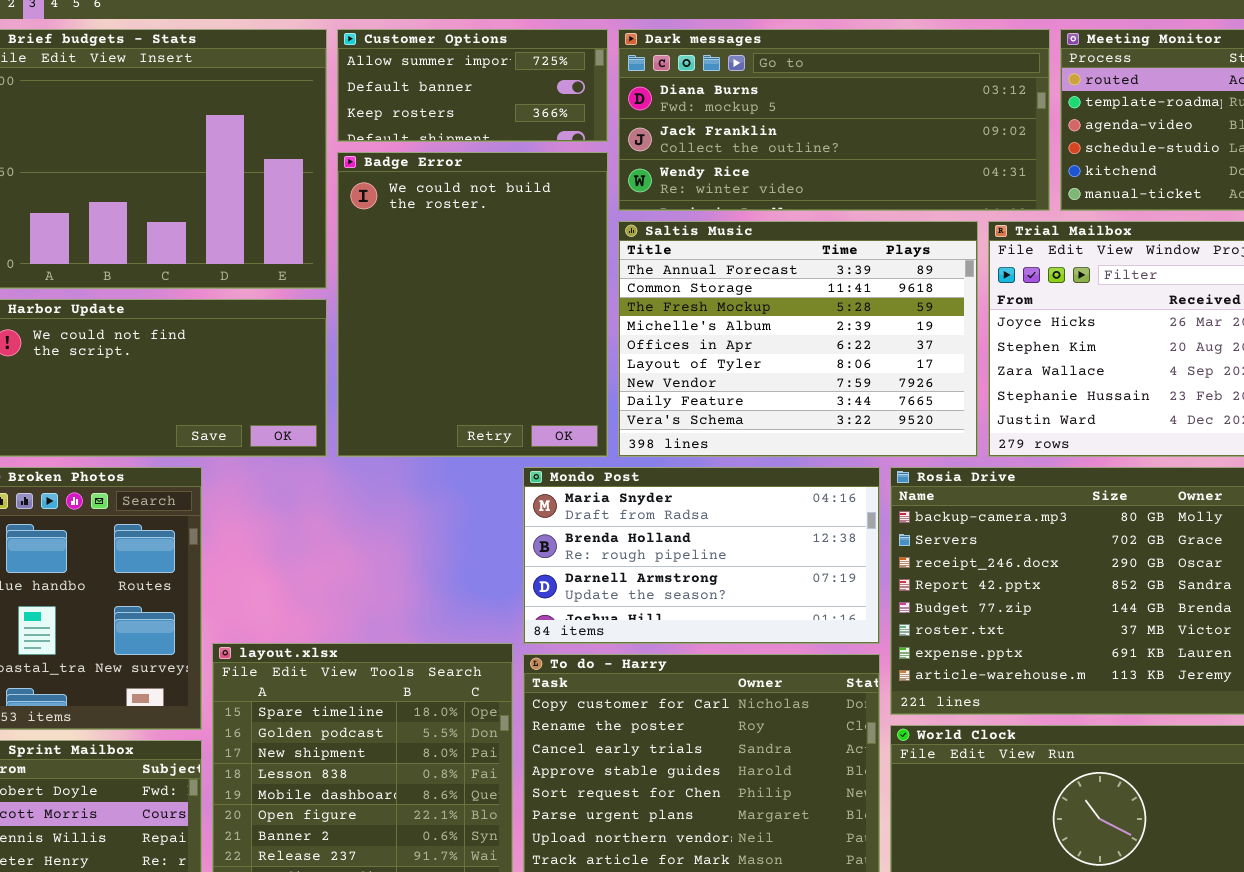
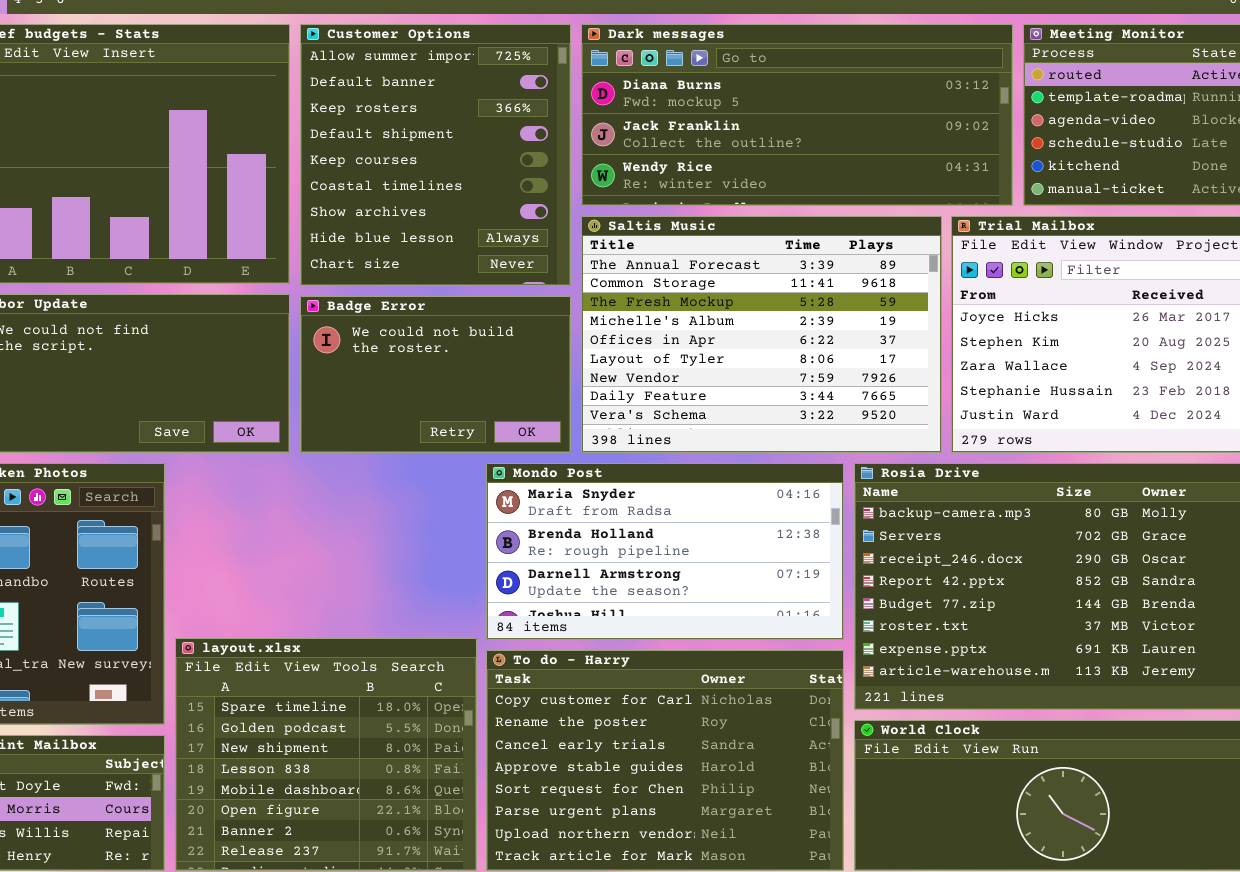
Customer Options: [337,29,608,142] -> [300,24,571,286], resized
Badge Error: [337,152,608,457] -> [300,296,571,453], resized

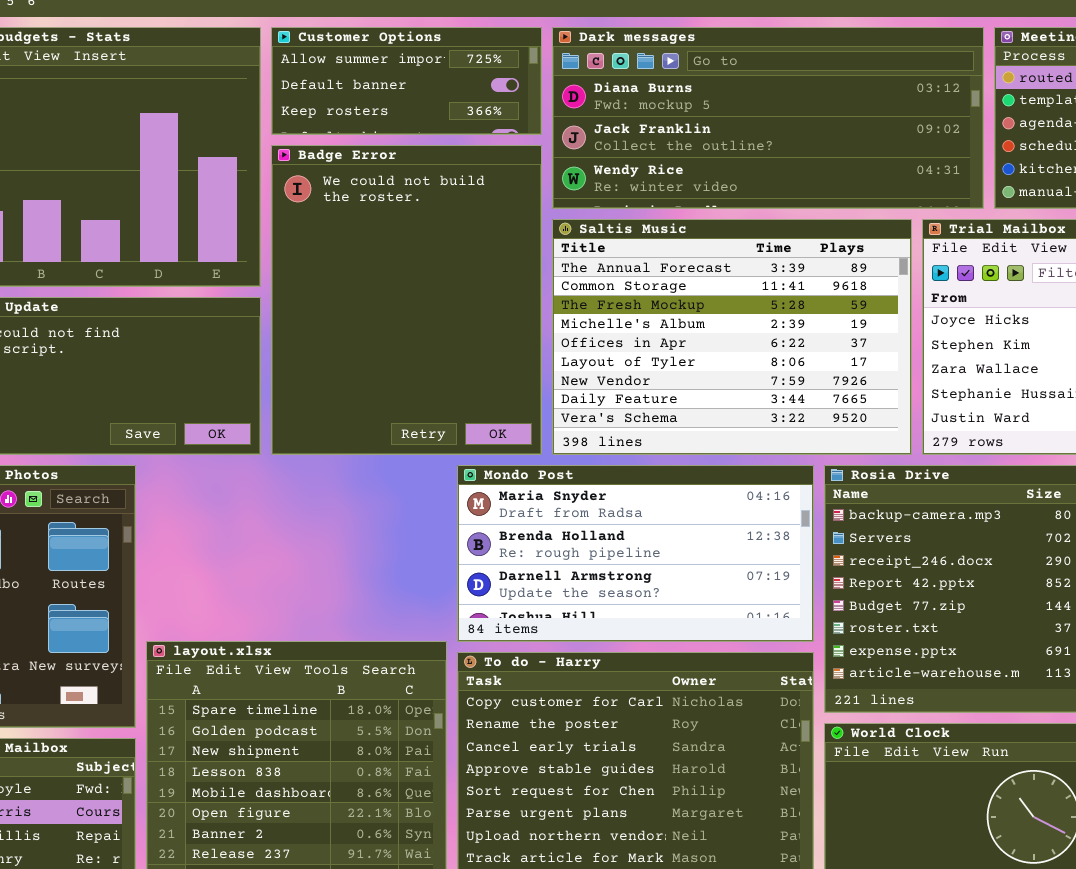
Customer Options: [300,24,571,286] -> [271,27,542,135], resized
Badge Error: [300,296,571,453] -> [271,145,542,455], resized

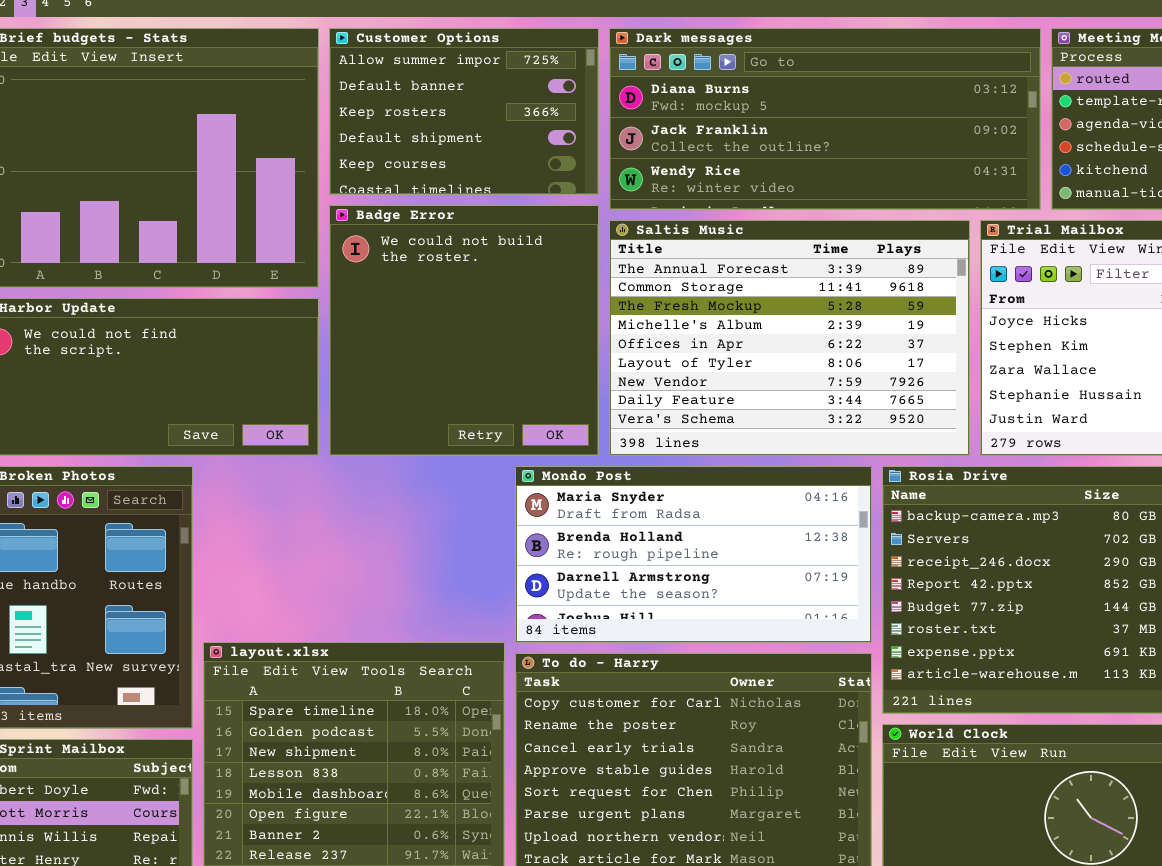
Customer Options: [271,27,542,135] -> [329,28,599,195], resized
Badge Error: [271,145,542,455] -> [329,205,599,456], resized

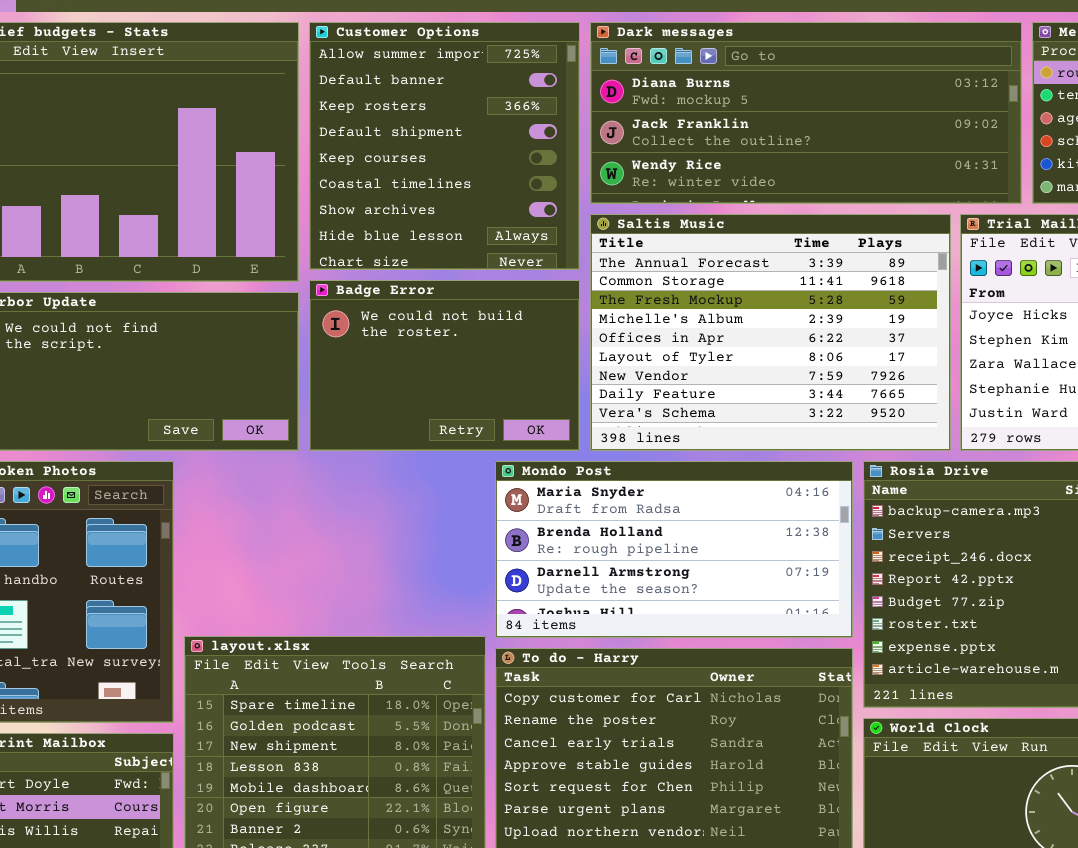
Customer Options: [329,28,599,195] -> [309,22,580,270], resized
Badge Error: [329,205,599,456] -> [309,280,580,451], resized

